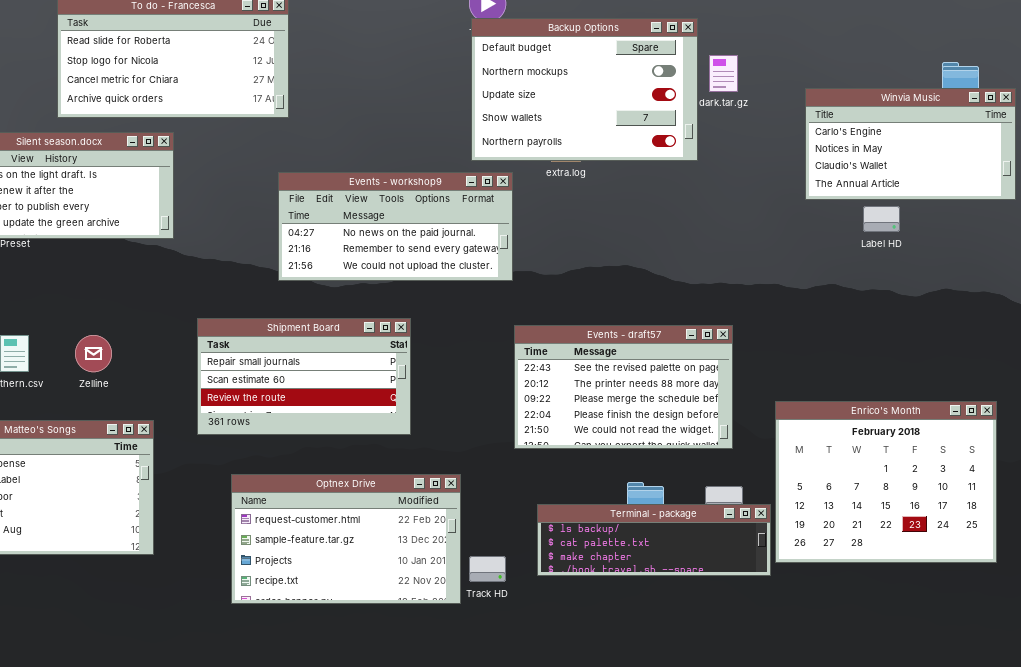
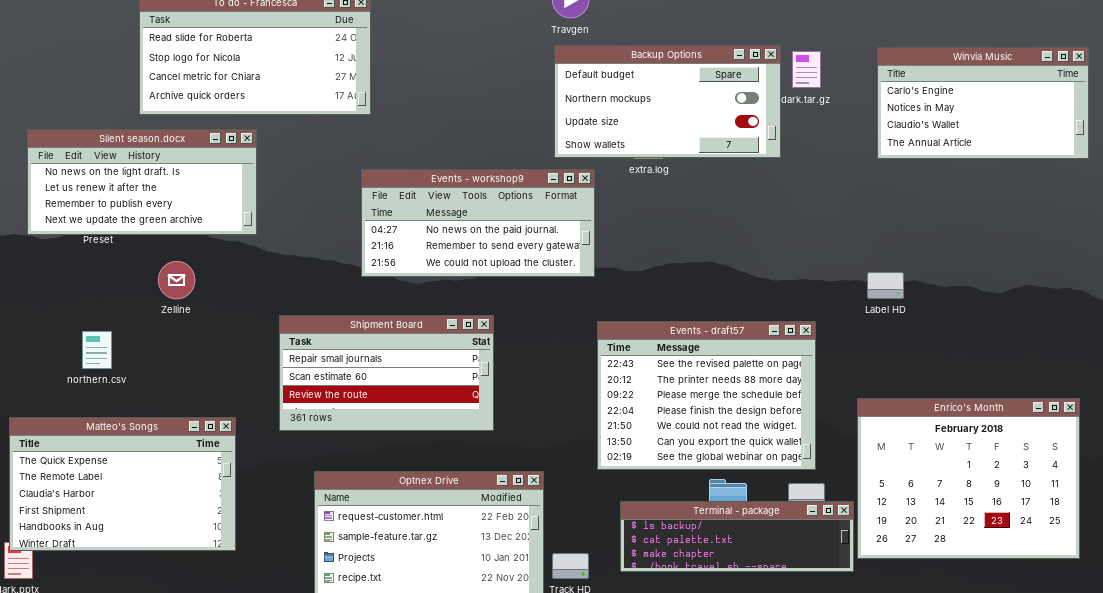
Backup Options: [471,18,698,161] -> [554,45,781,158], resized
Winvia Music: [805,88,1016,200] -> [877,47,1089,159], moved
Label HD: [863,206,900,232] -> [867,272,904,299], moved
Events - draft57: [514,325,733,449] -> [597,321,816,470], resized
Zelline: [75,335,112,372] -> [158,261,195,299], moved

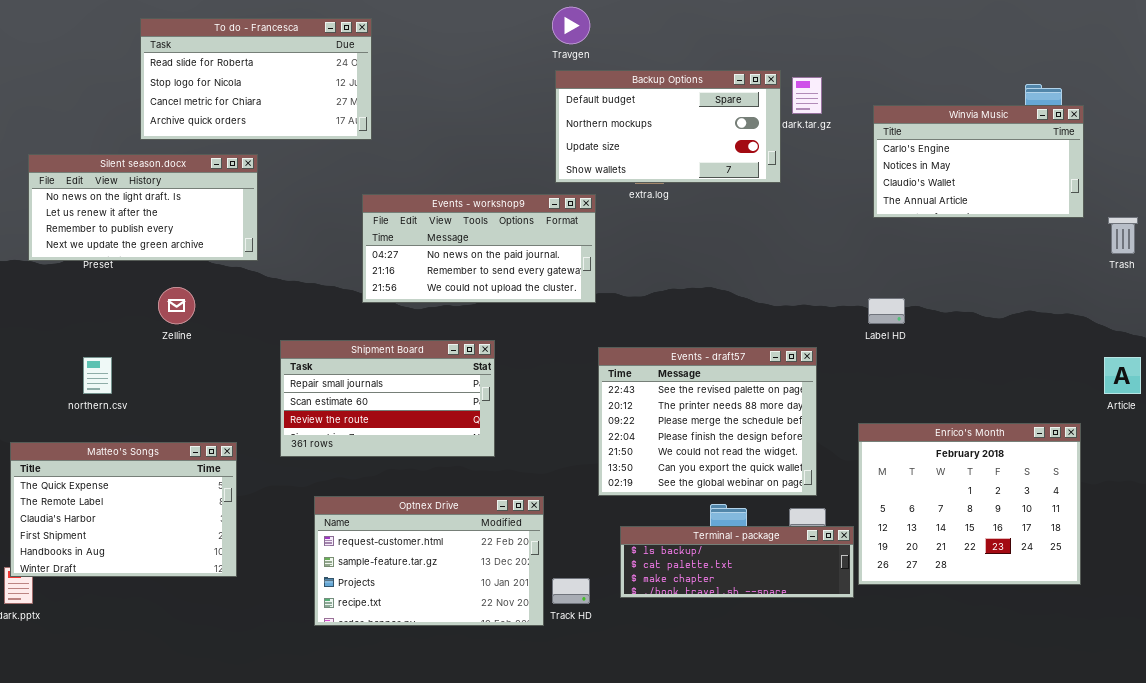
Winvia Music: [877,47,1089,159] -> [873,105,1084,218], moved

